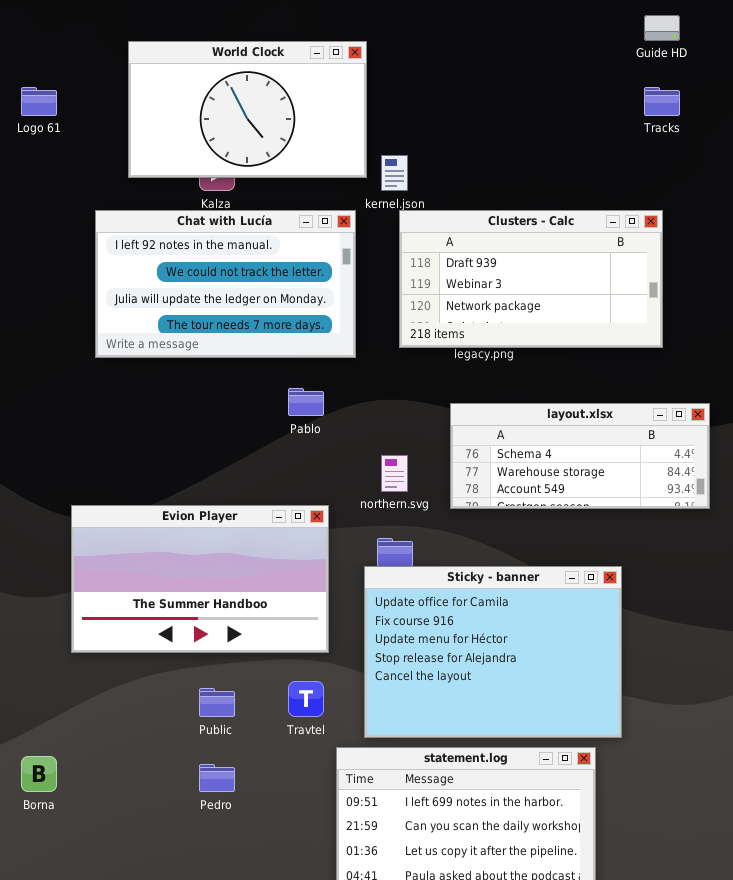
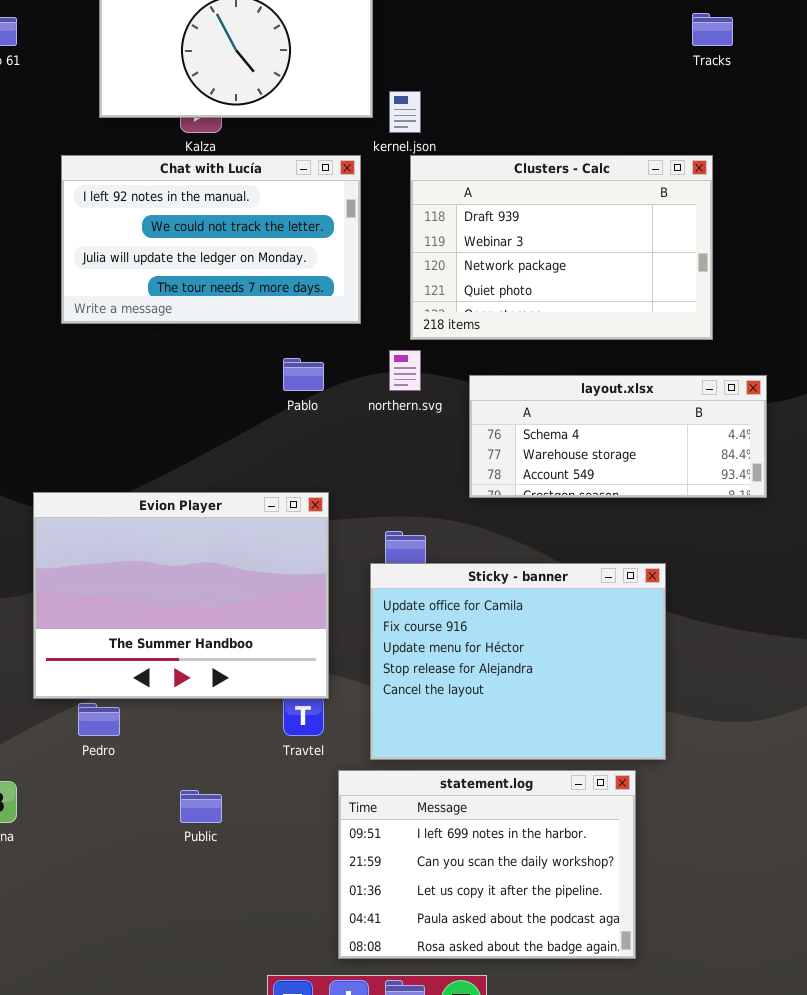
Clusters - Calc: [399,210,663,348] -> [410,155,713,340], resized
northern.svg: [381,455,408,492] -> [389,350,421,391], moved
Evion Player: [71,505,329,653] -> [33,492,329,699], resized
Public: [199,688,235,717] -> [180,790,222,823], moved
Pedro: [199,764,235,792] -> [78,703,120,736], moved

